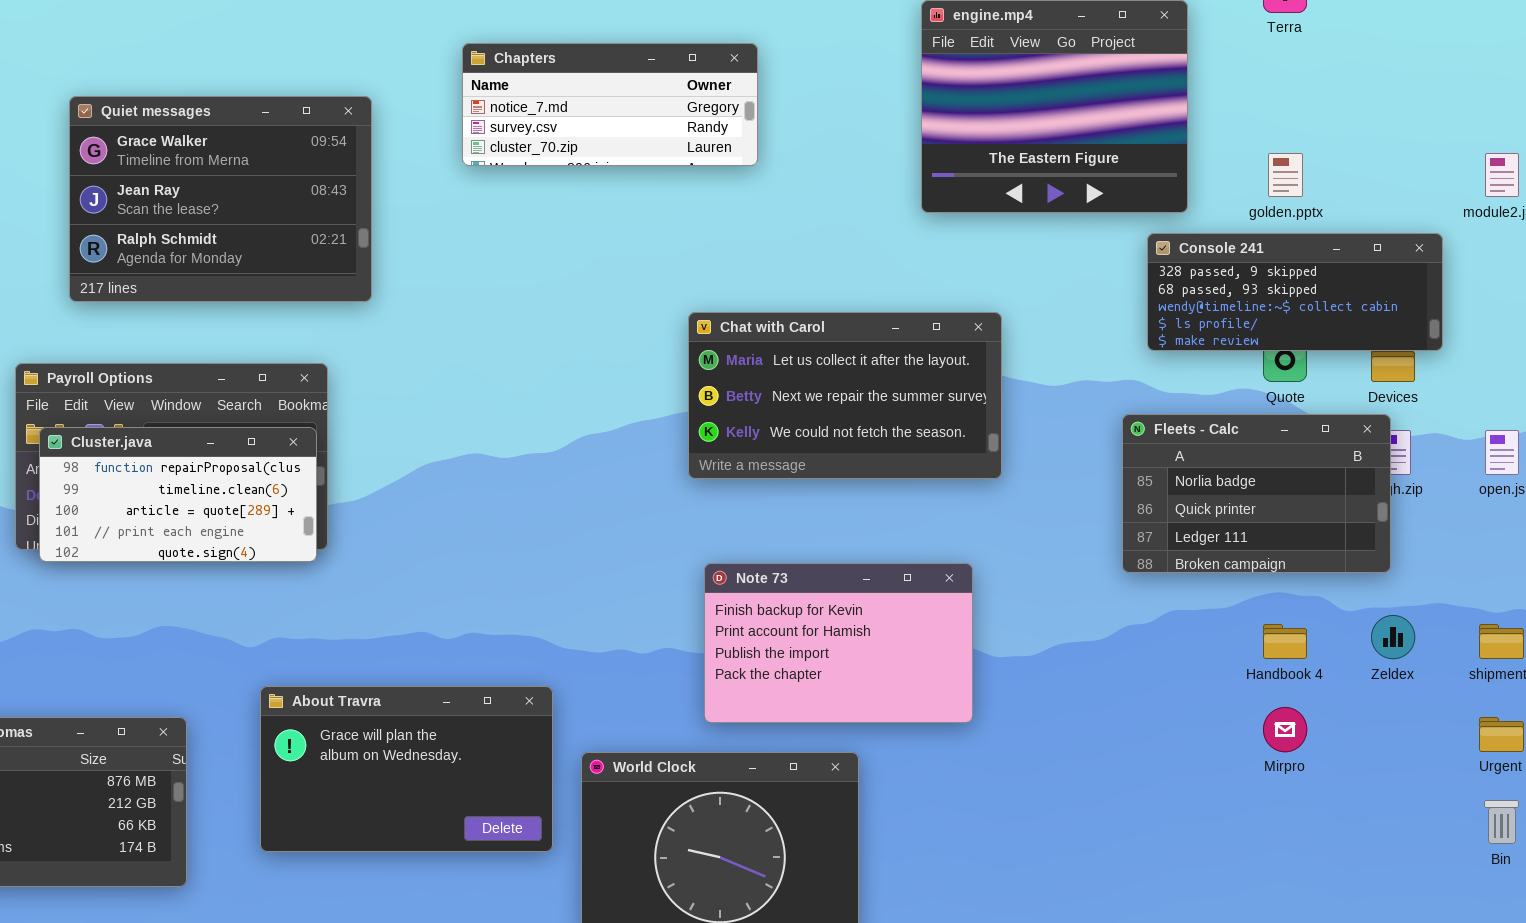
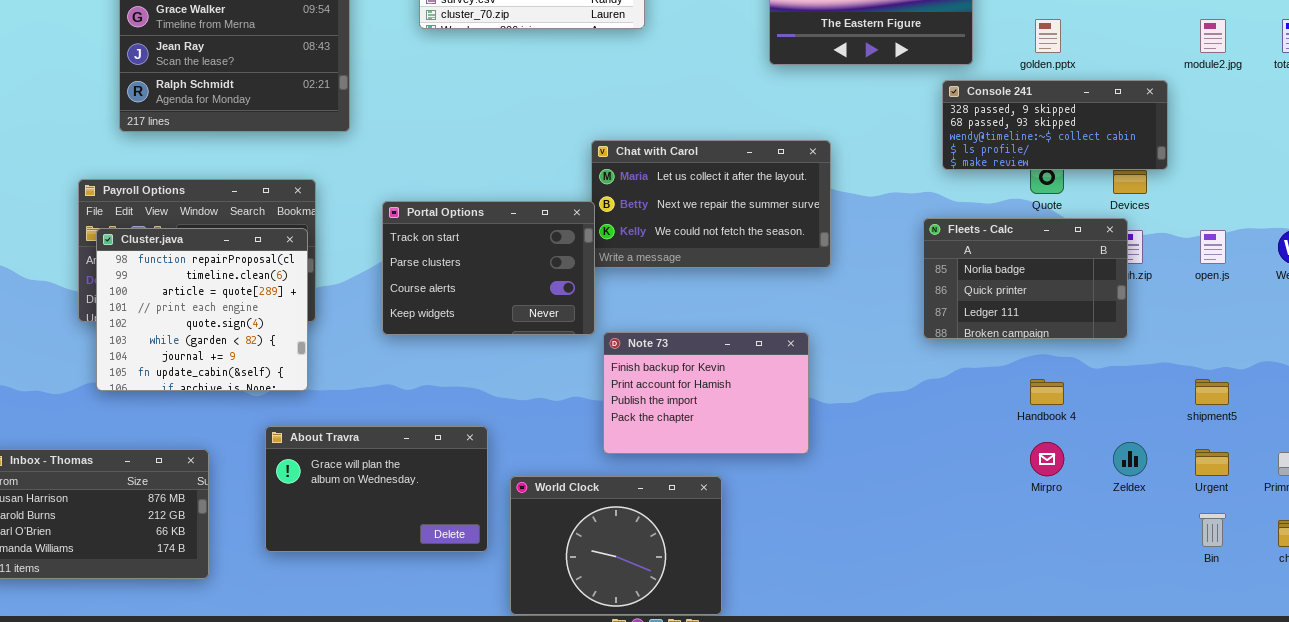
Portal Options: none -> [382,201,595,335], opened
Cluster.java: [39,427,317,562] -> [96,228,308,391], resized
Zeldex: [1371,615,1415,659] -> [1113,442,1147,476], moved

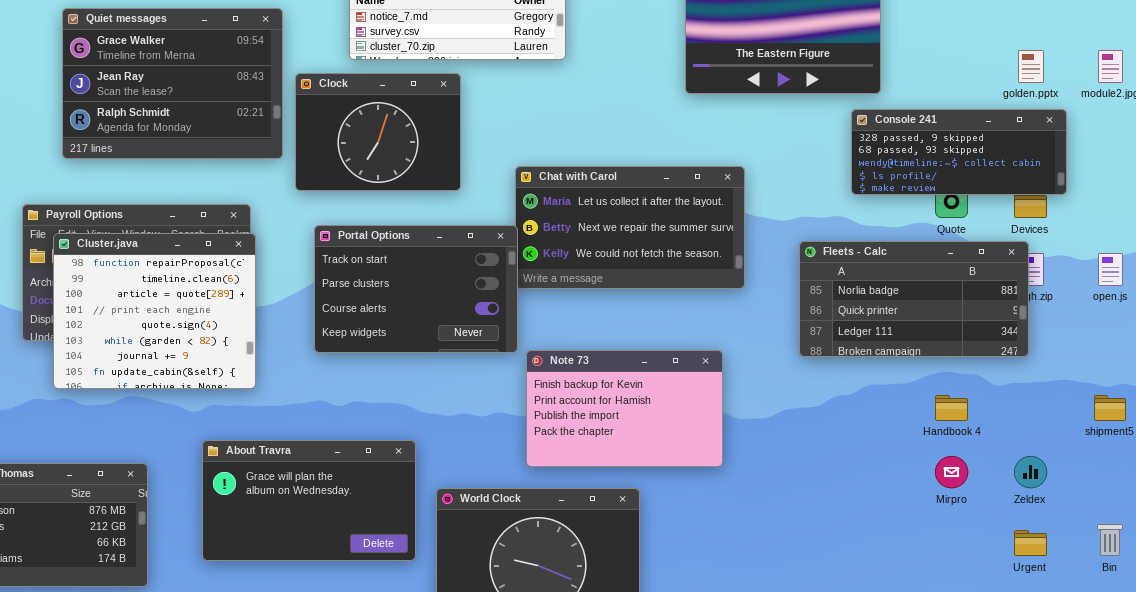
golden.pptx: [1035,19,1061,53] -> [1018,50,1044,83], moved
Clock: none -> [295,73,461,191], opened
Fleets - Calc: [923,218,1128,339] -> [799,241,1029,357], resized
Cluster.java: [96,228,308,391] -> [53,233,256,389], moved
Urgent: [1195,449,1229,476] -> [1014,530,1047,556], moved

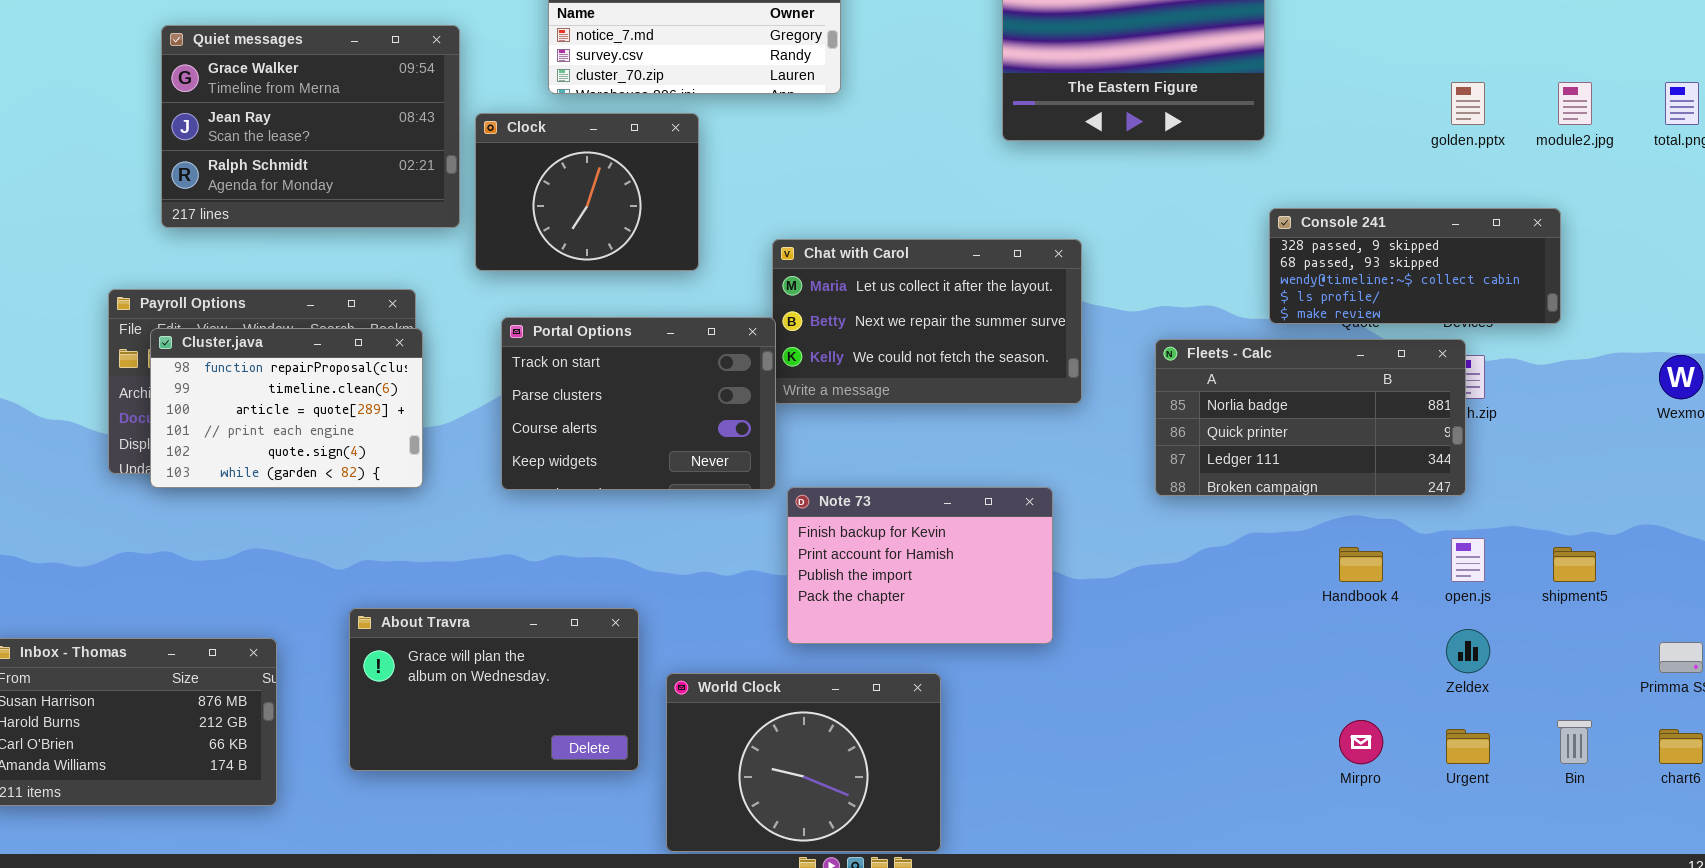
Console 241: [851,109,1067,195] -> [1269,208,1561,324], moved
Cluster.java: [53,233,256,389] -> [150,328,423,488], resized
open.js: [1098,253,1123,286] -> [1451,538,1485,582], moved
Mirpro: [935,456,968,488] -> [1339,720,1383,764], moved

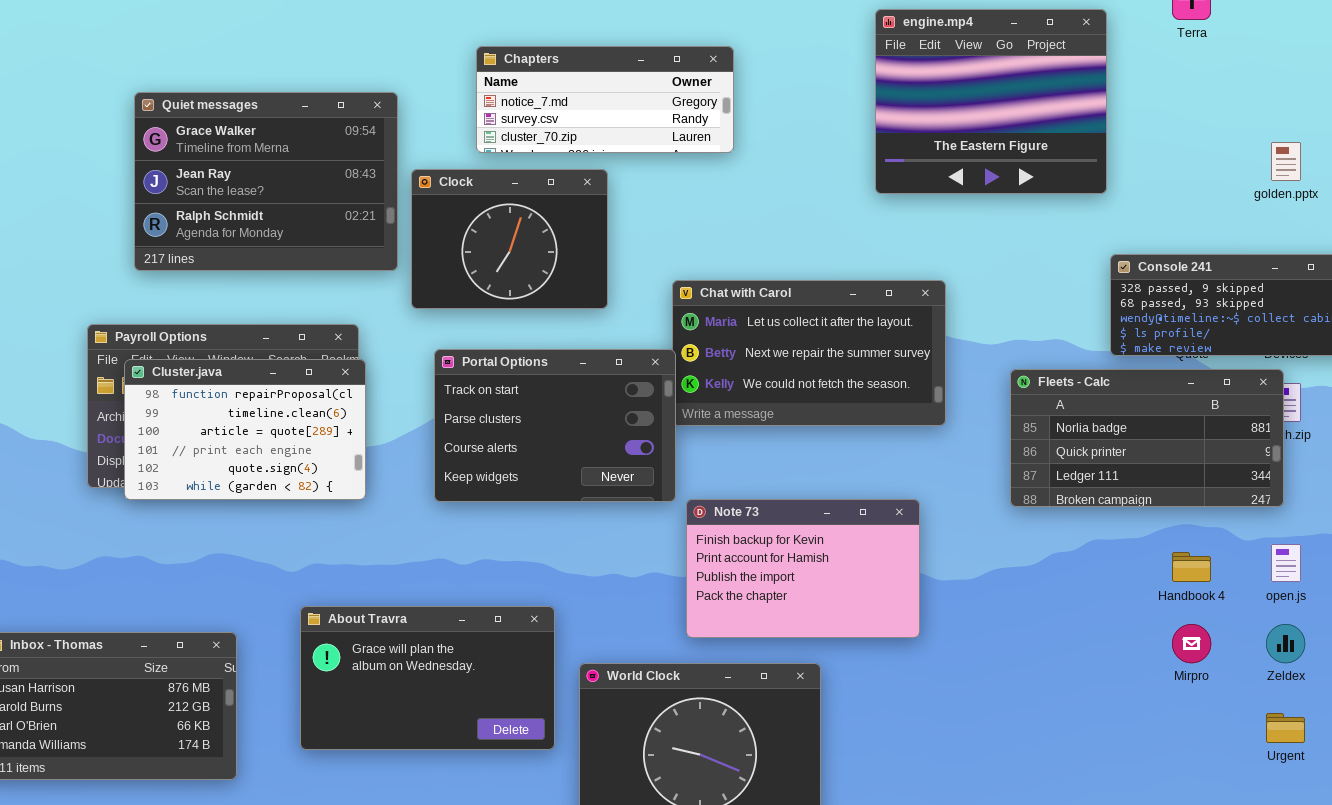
Mirpro: [1339,720,1383,764] -> [1172,624,1211,663], moved

